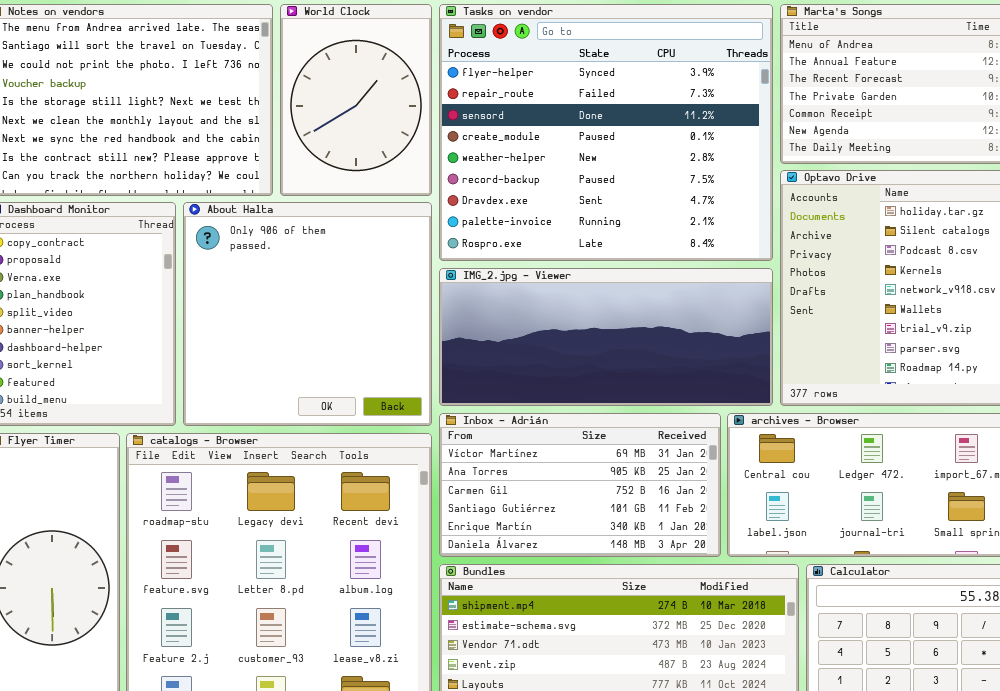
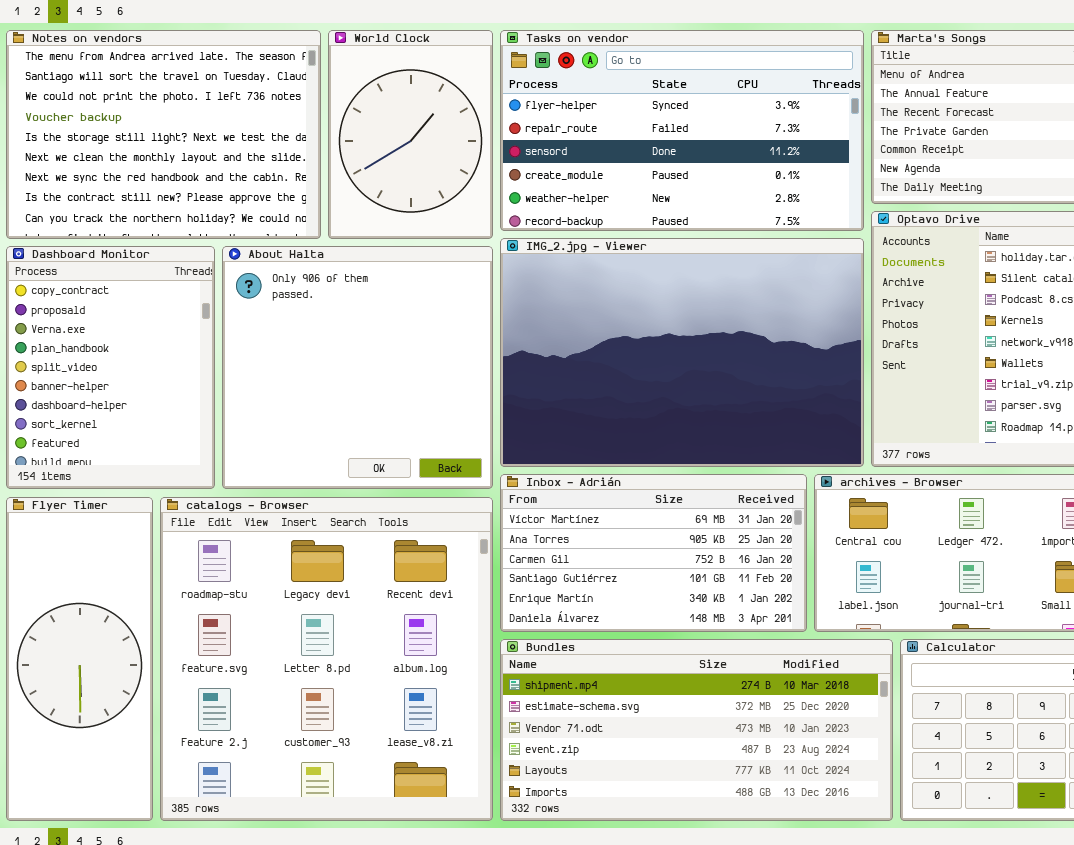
Tasks on vendor: [439,4,773,261] -> [500,30,864,231], resized
IMG_2.jpg - Viewer: [439,268,773,406] -> [500,238,864,467], resized

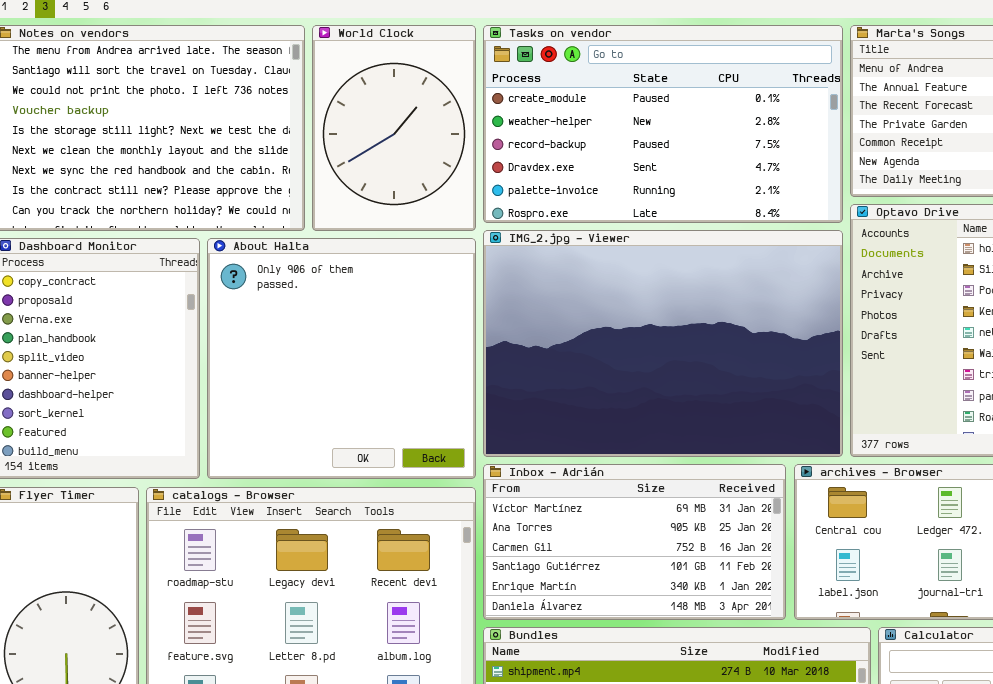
Tasks on vendor: [500,30,864,231] -> [483,25,843,223], scrolled down 3 rows

